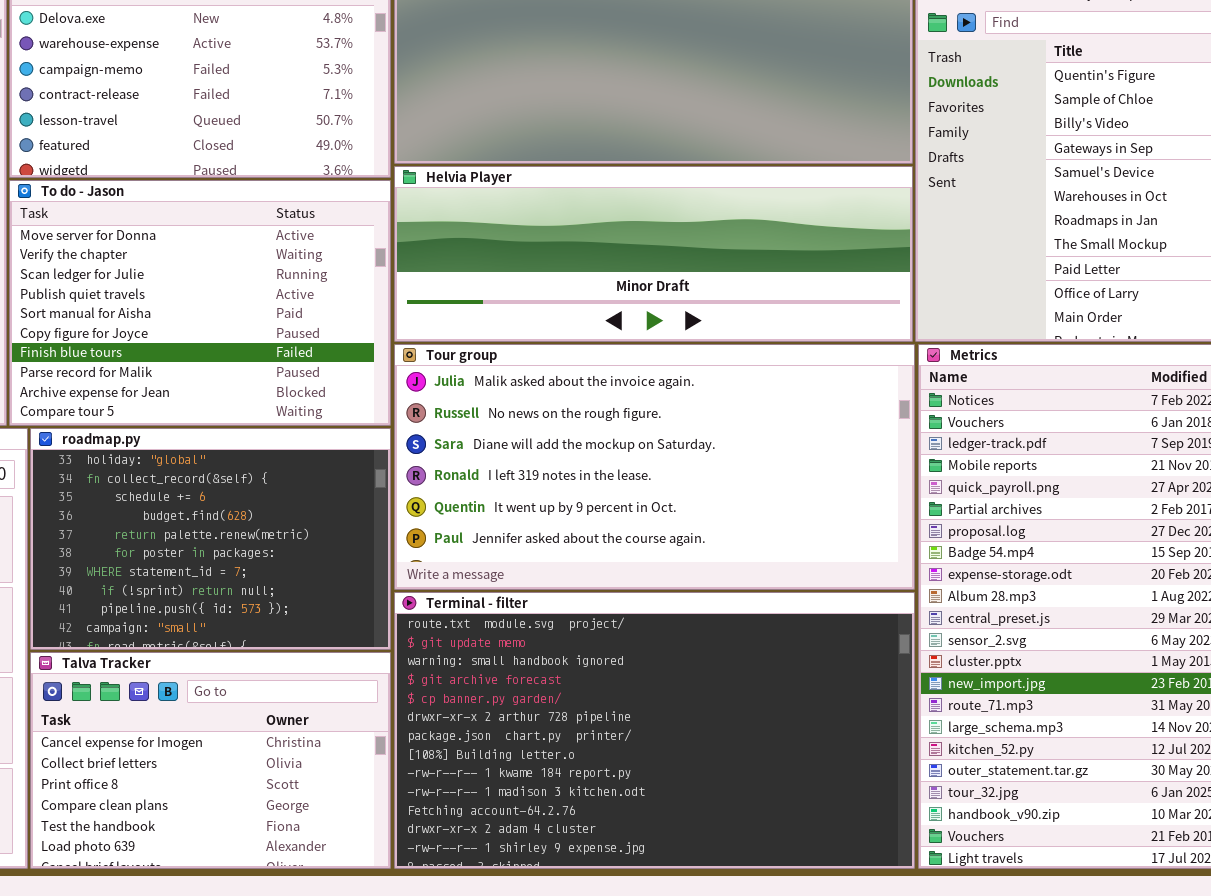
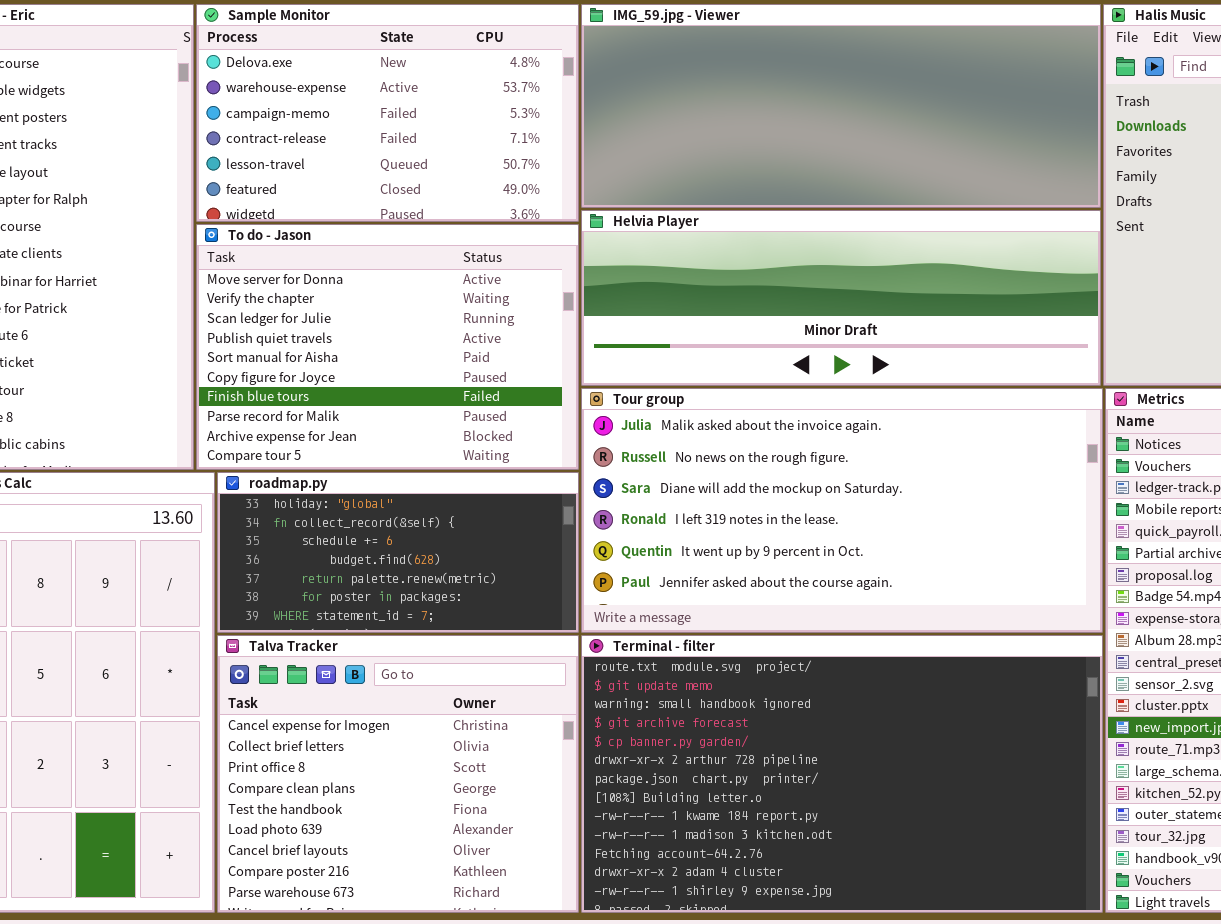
roadmap.py: [30,428,391,650] -> [217,472,579,633], resized
Talva Tracker: [30,652,391,869] -> [217,635,579,913], resized

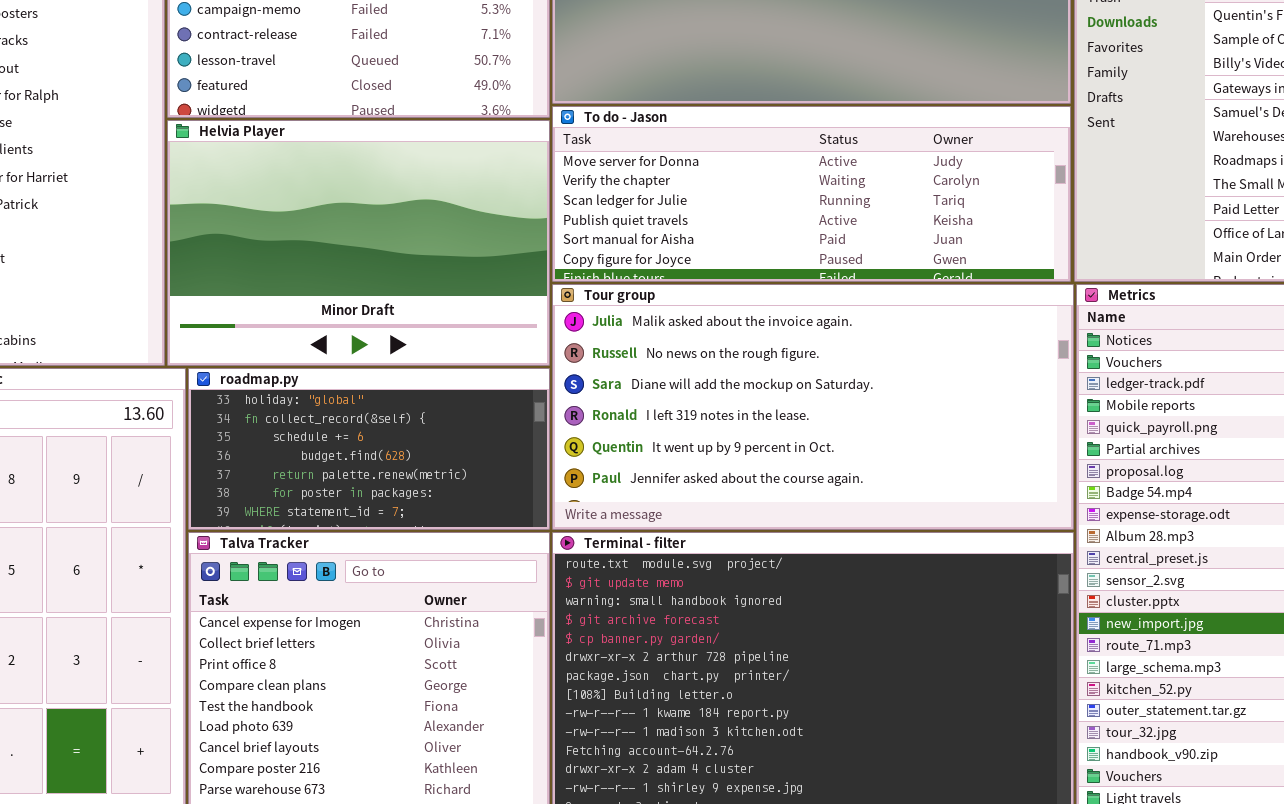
Helvia Player: [581,210,1101,386] -> [167,120,550,366], moved, resized
To do - Jason: [196,224,579,470] -> [552,106,1071,282], moved, resized

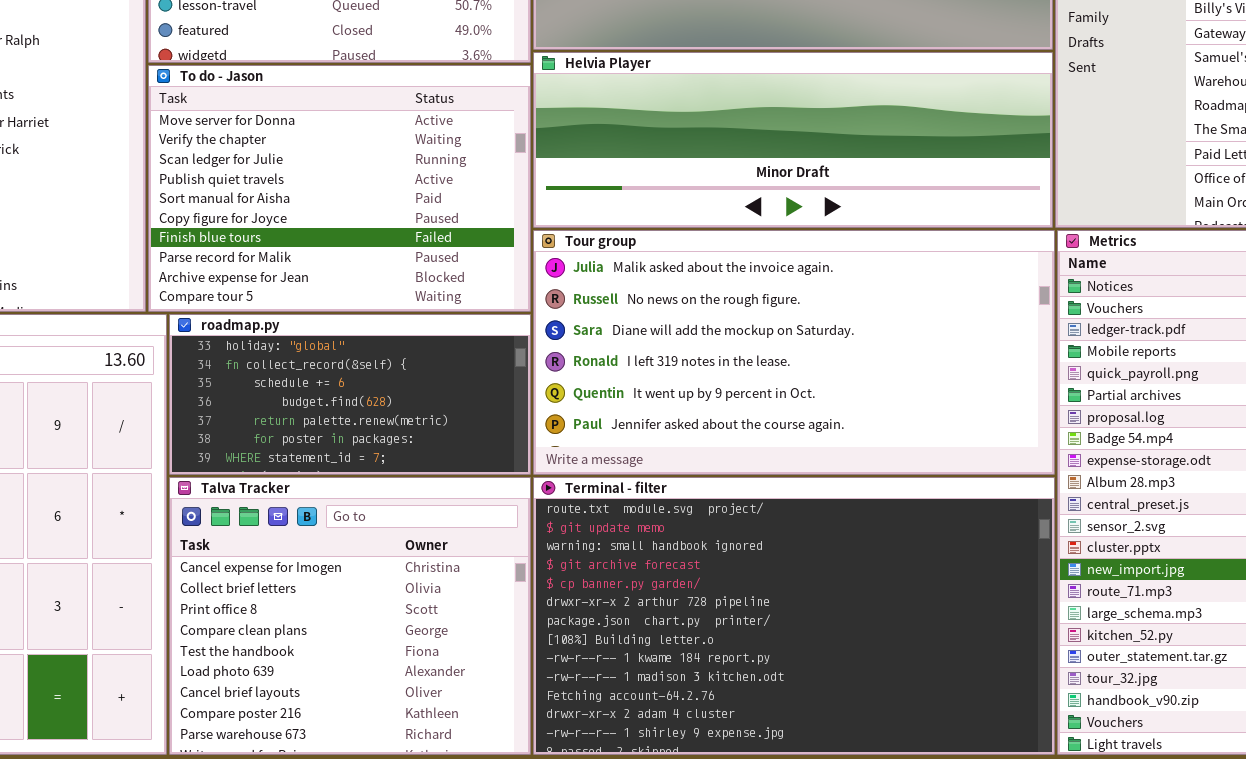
To do - Jason: [552,106,1071,282] -> [148,65,531,312], moved, resized
Helvia Player: [167,120,550,366] -> [533,52,1053,228], moved, resized

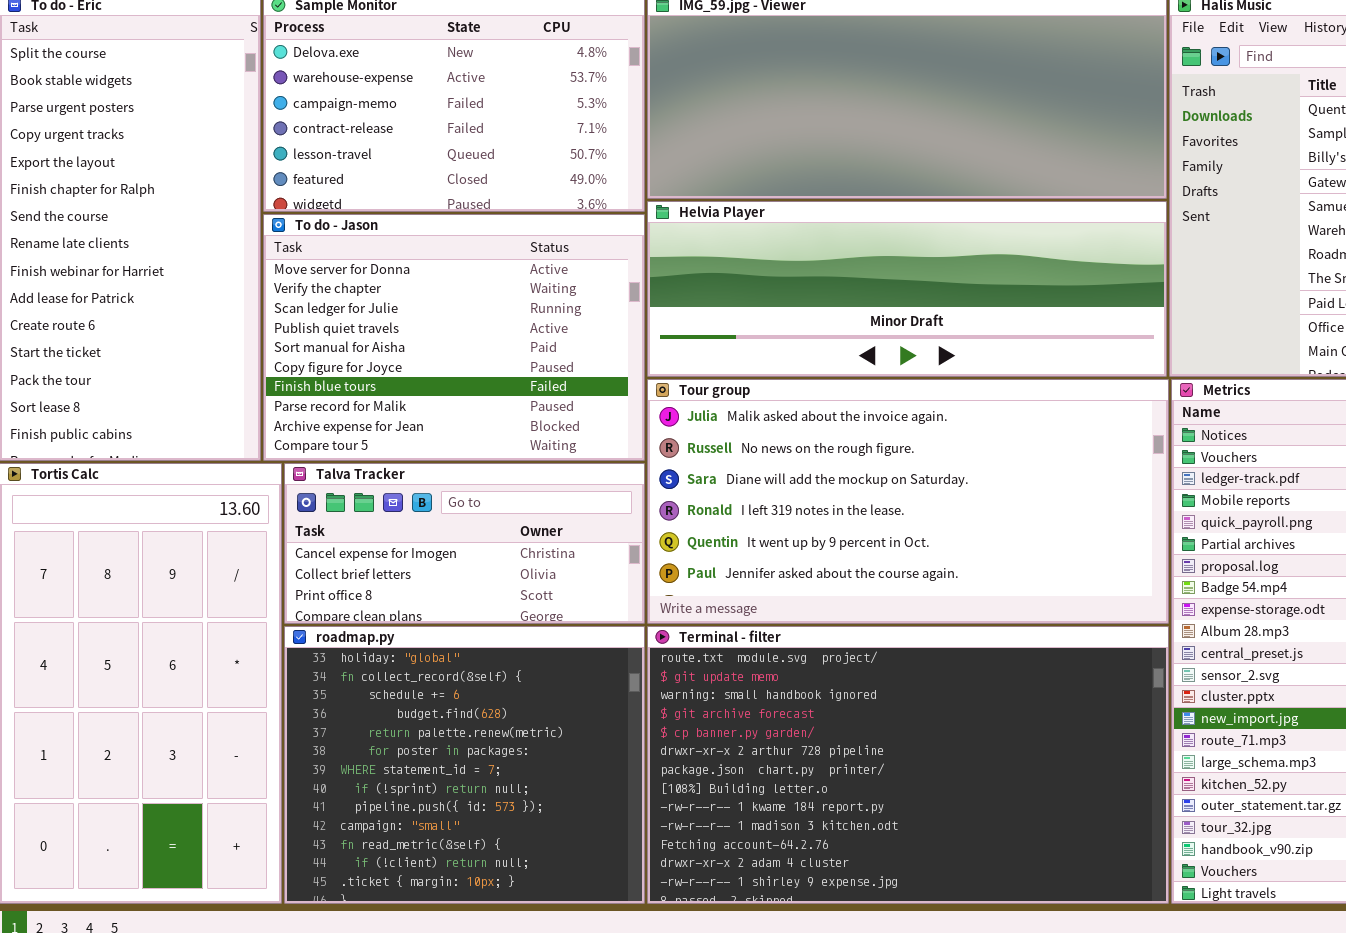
roadmap.py: [169,314,531,475] -> [284,626,645,904], moved, resized
Talva Tracker: [169,477,531,755] -> [284,463,645,624], moved, resized

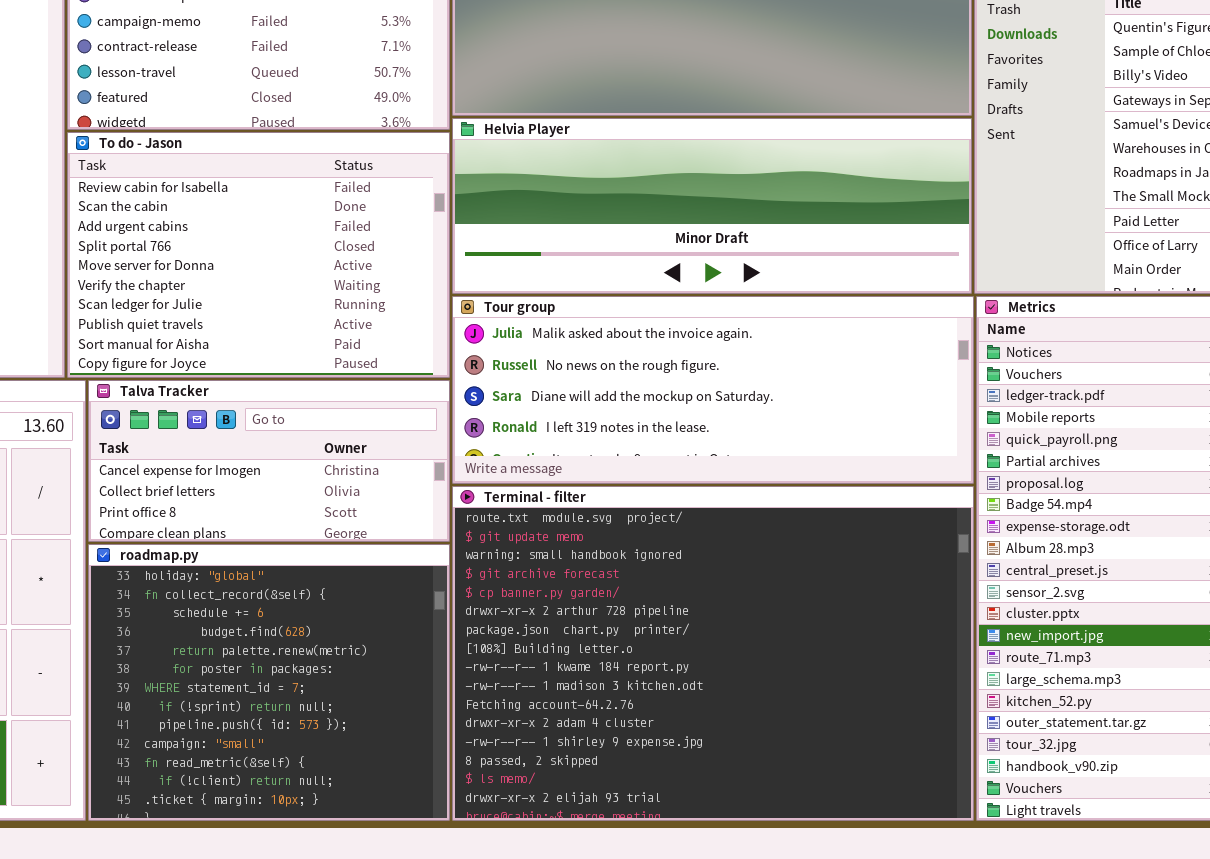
To do - Jason: [263,214,645,461] -> [67,132,450,378], scrolled up 4 rows
Tour group: [647,379,1169,624] -> [452,296,974,484], resized
Terminal - filter: [647,626,1169,904] -> [452,486,974,821], resized

